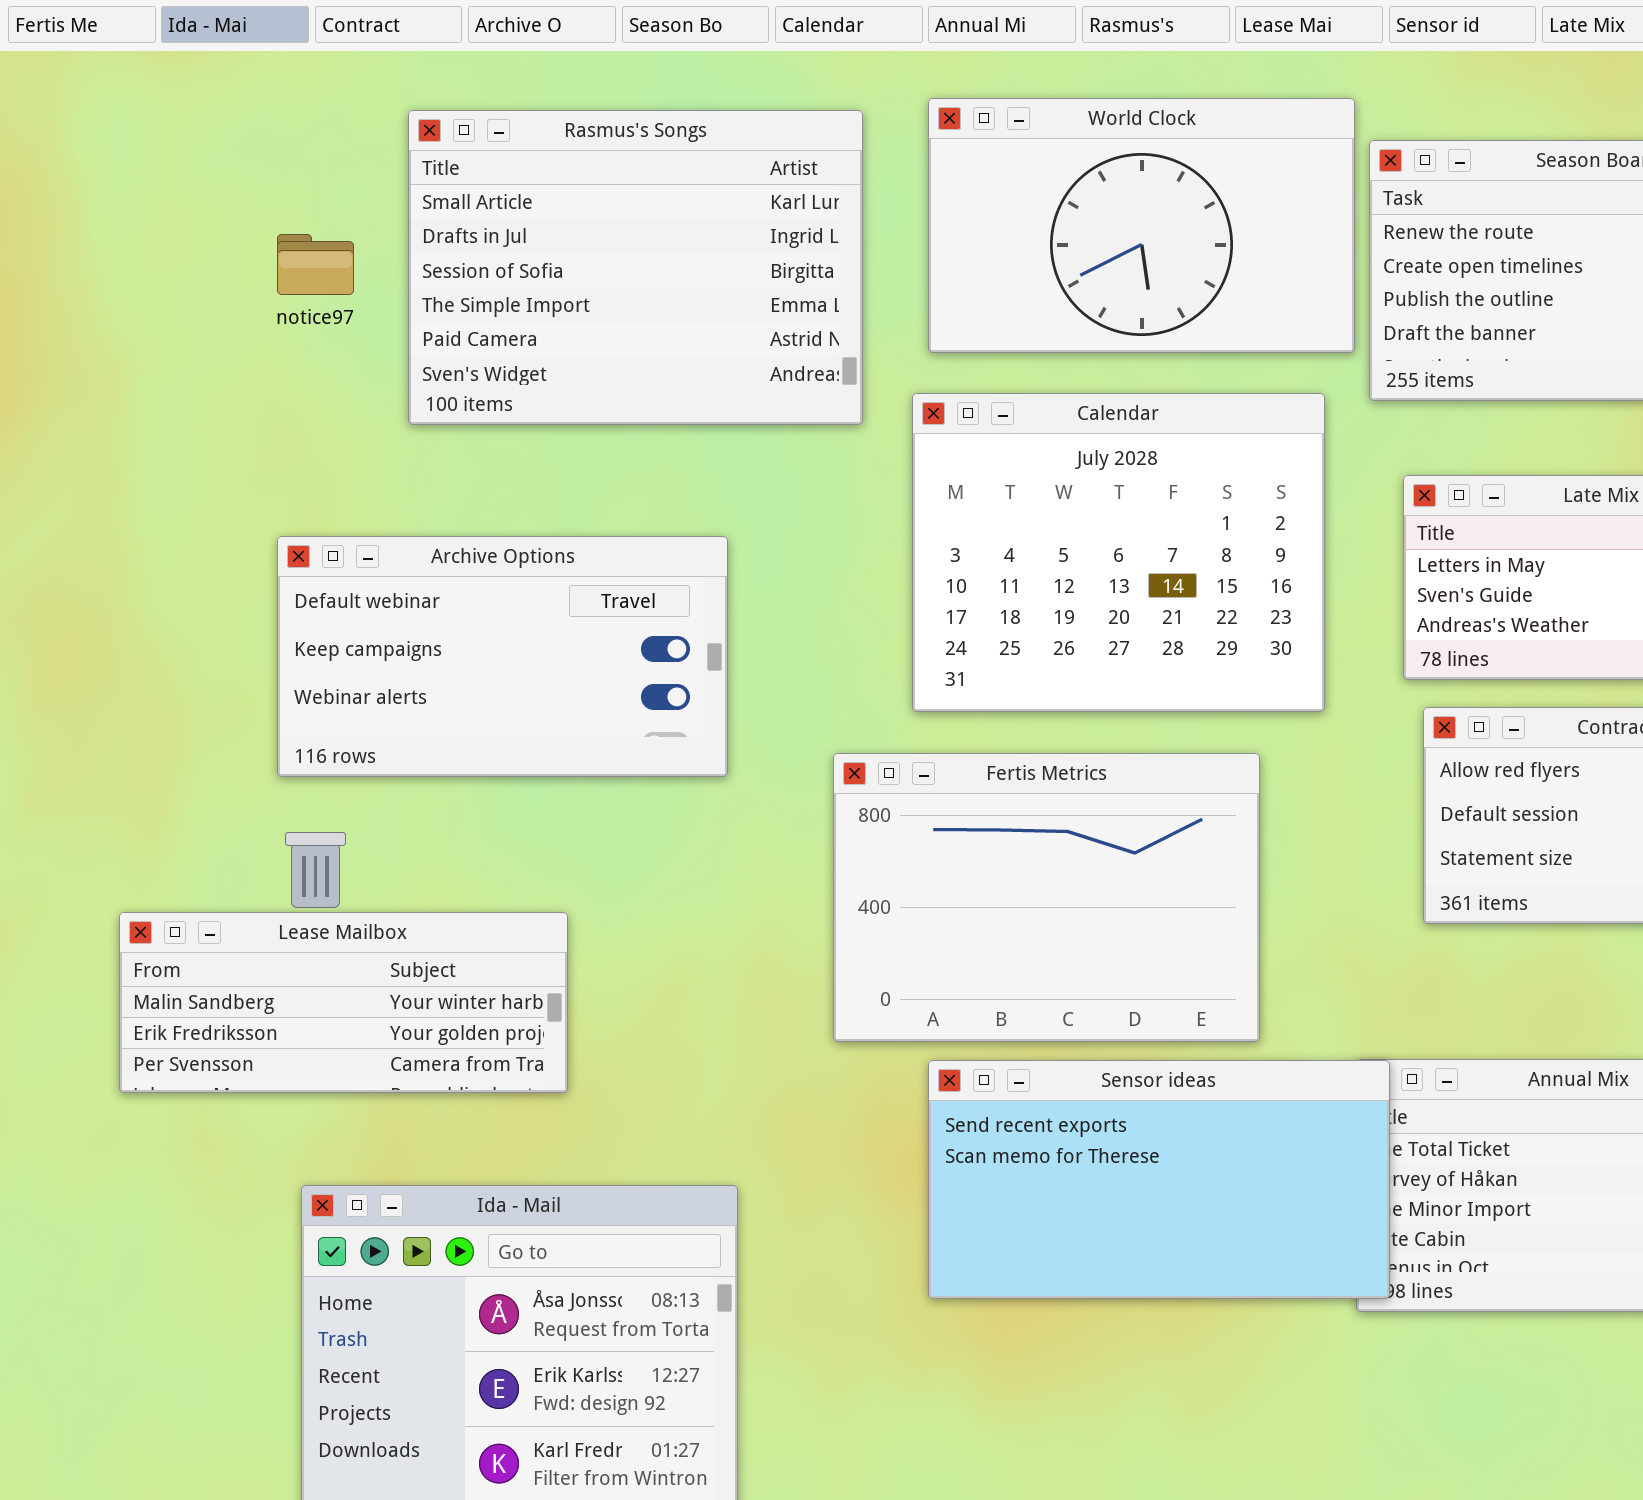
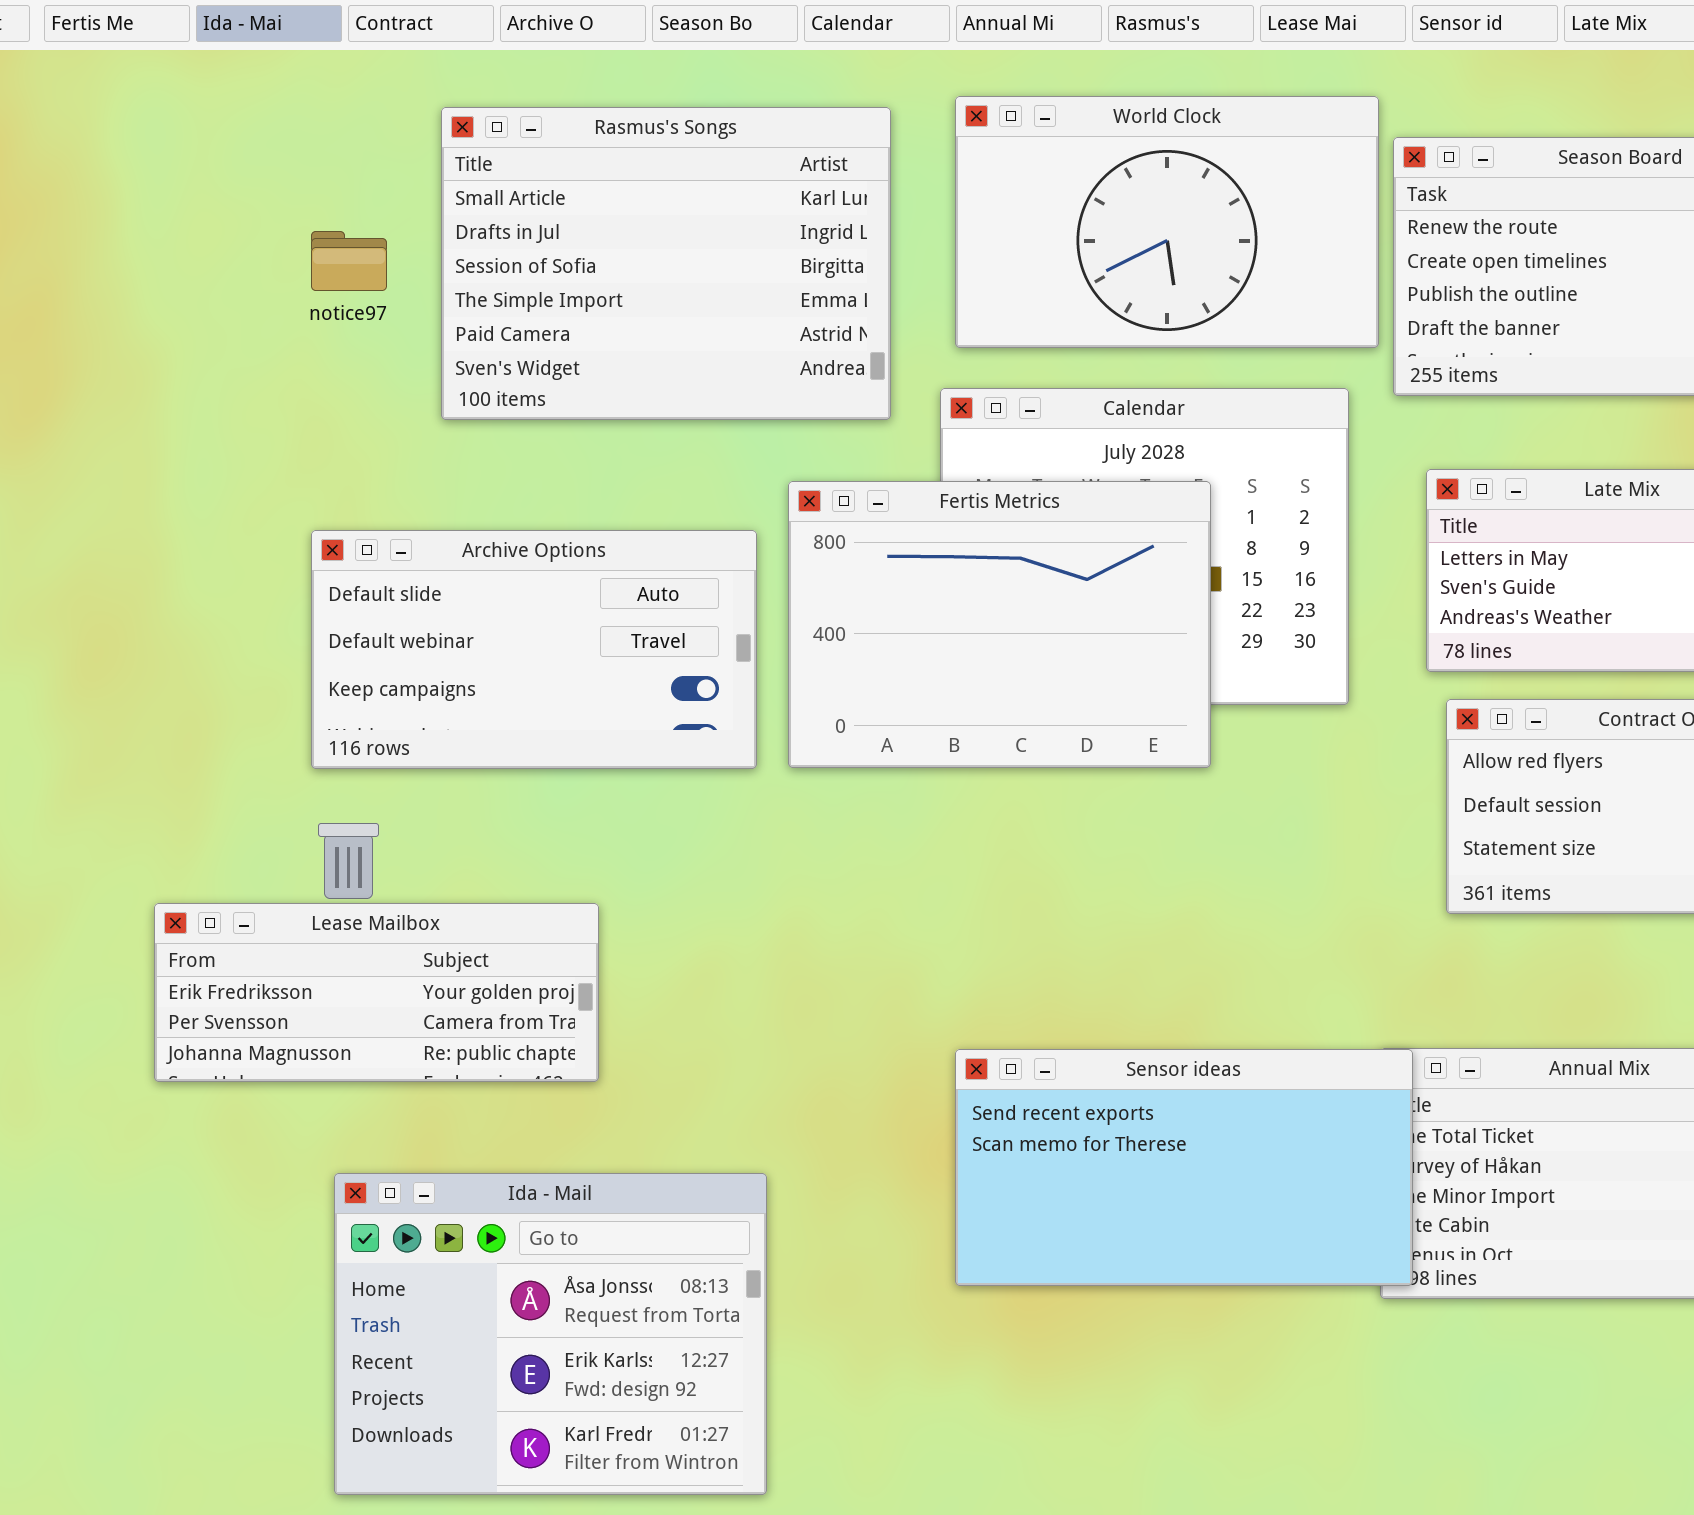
Archive Options: [277,536,728,777] -> [311,530,757,769], scrolled up 1 row
Fertis Metrics: [833,753,1260,1042] -> [788,481,1211,768], moved
Lease Mailbox: [119,912,568,1093] -> [154,903,599,1082], scrolled down 1 row

